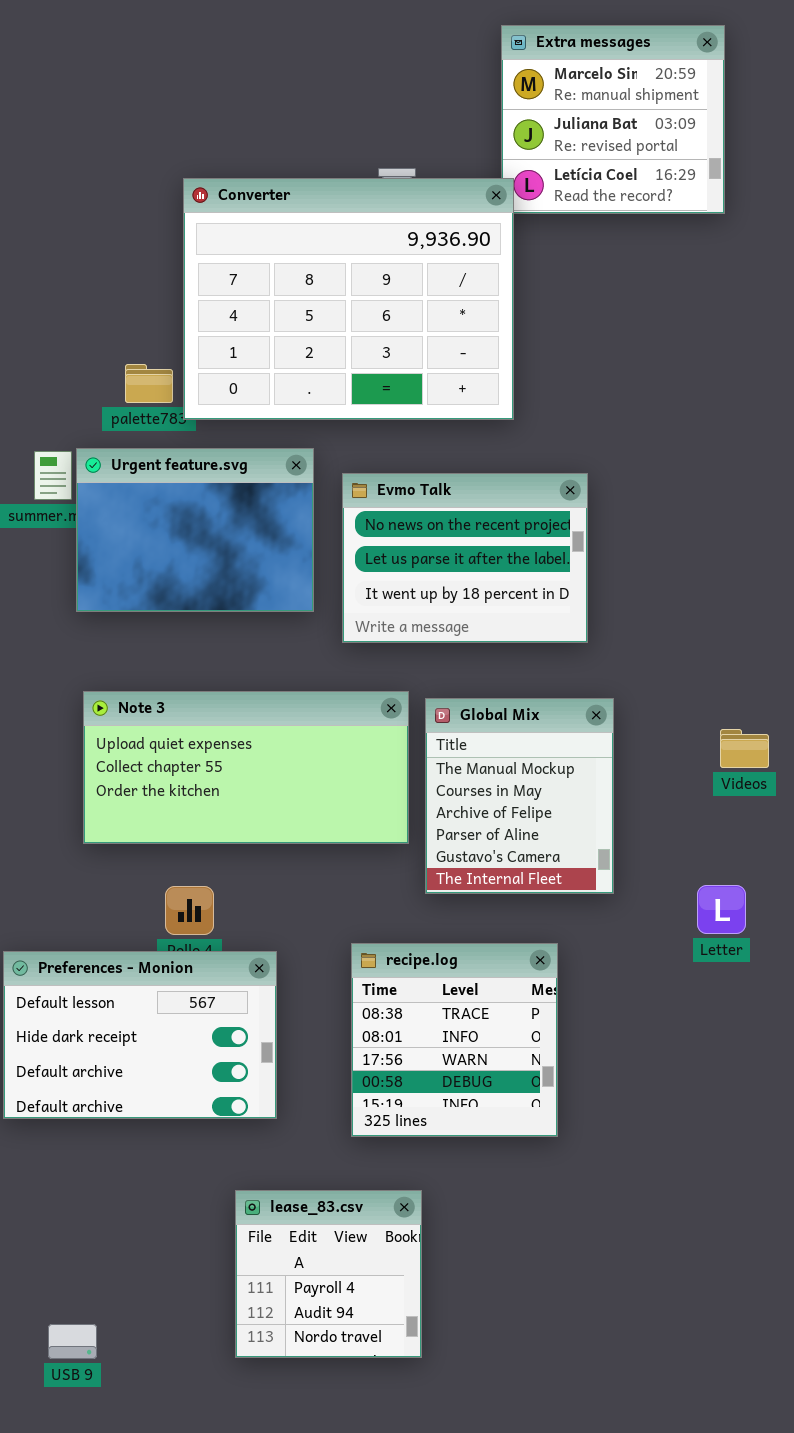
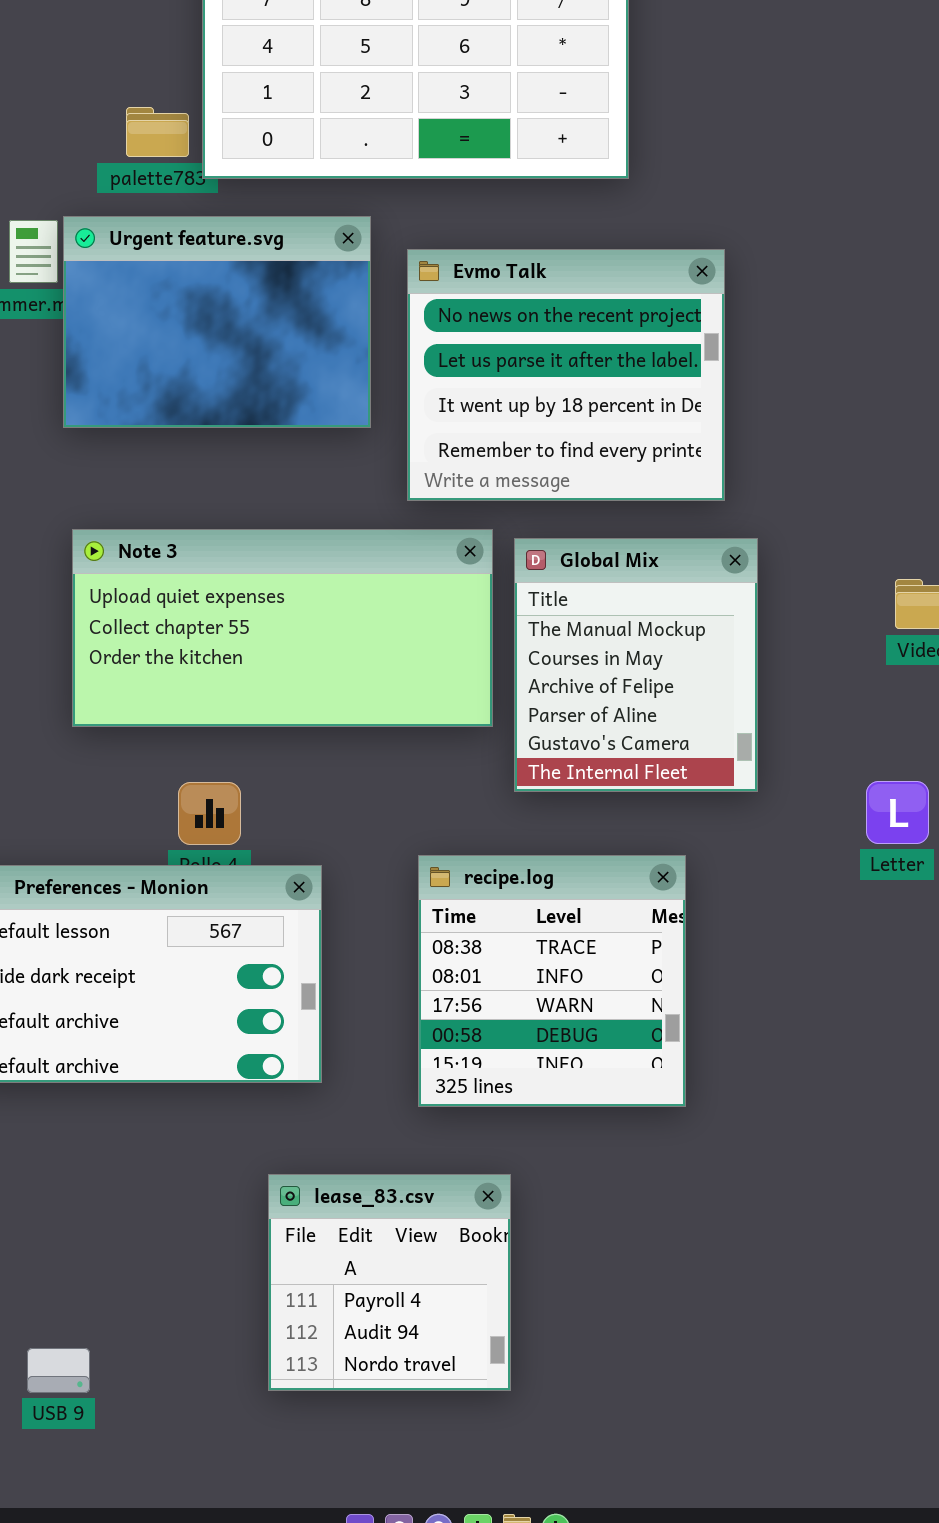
Evmo Talk: [342,473,588,643] -> [407,249,725,501], resized

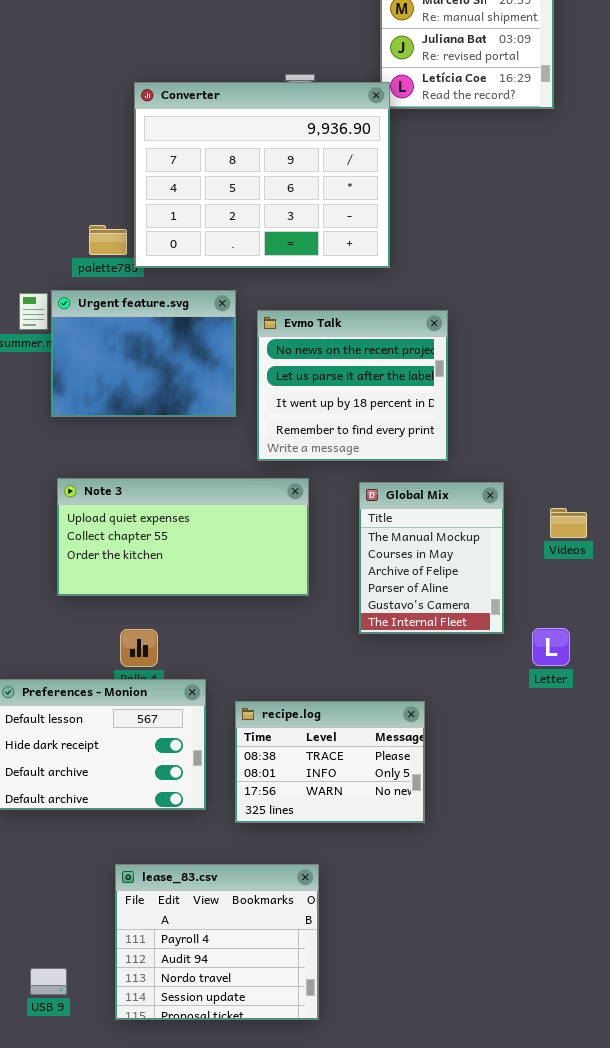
Global Mix: [514,538,758,792] -> [359,482,504,634], moved
recipe.log: [418,855,686,1107] -> [235,701,425,823], resized
lease_83.csv: [268,1174,511,1391] -> [115,864,319,1020], resized

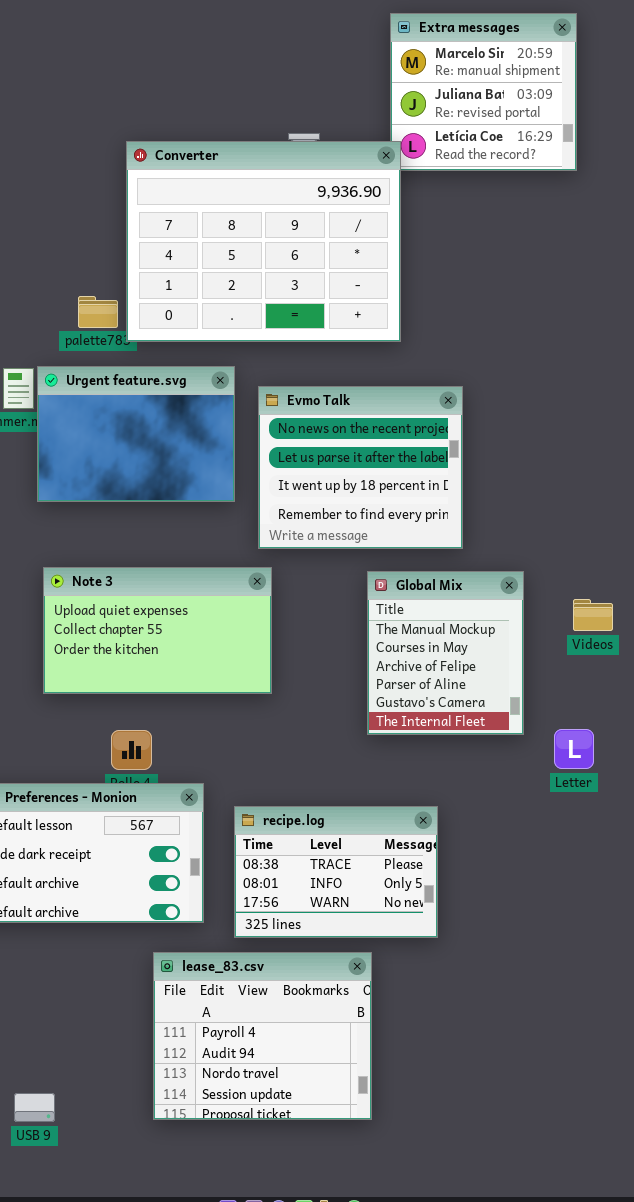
Note 3: [57,478,309,596] -> [43,567,272,694], resized
lease_83.csv: [115,864,319,1020] -> [153,952,372,1120], moved

